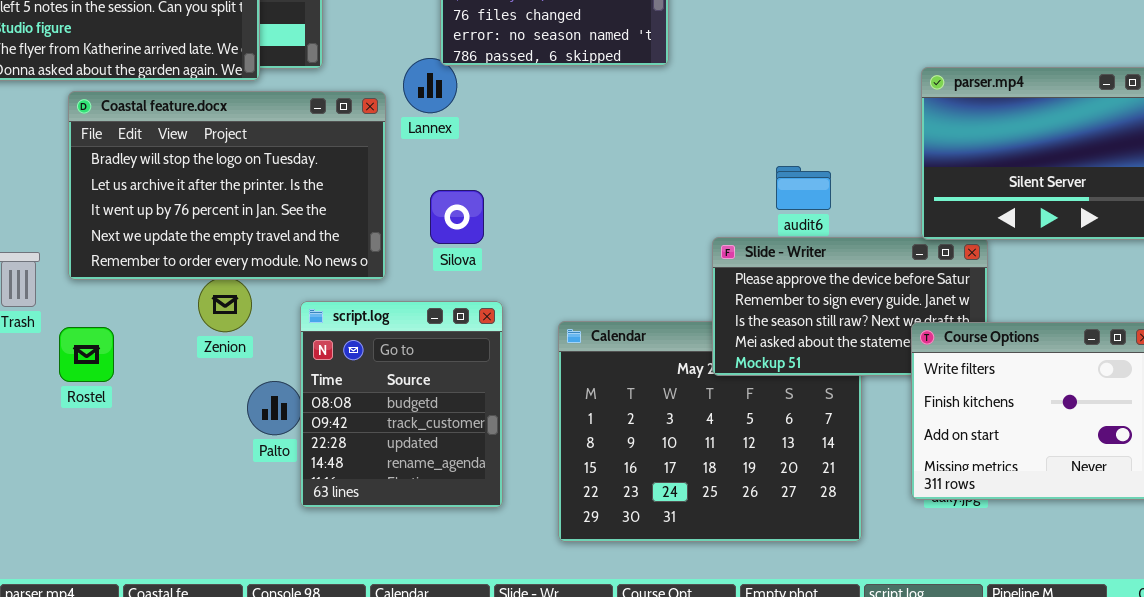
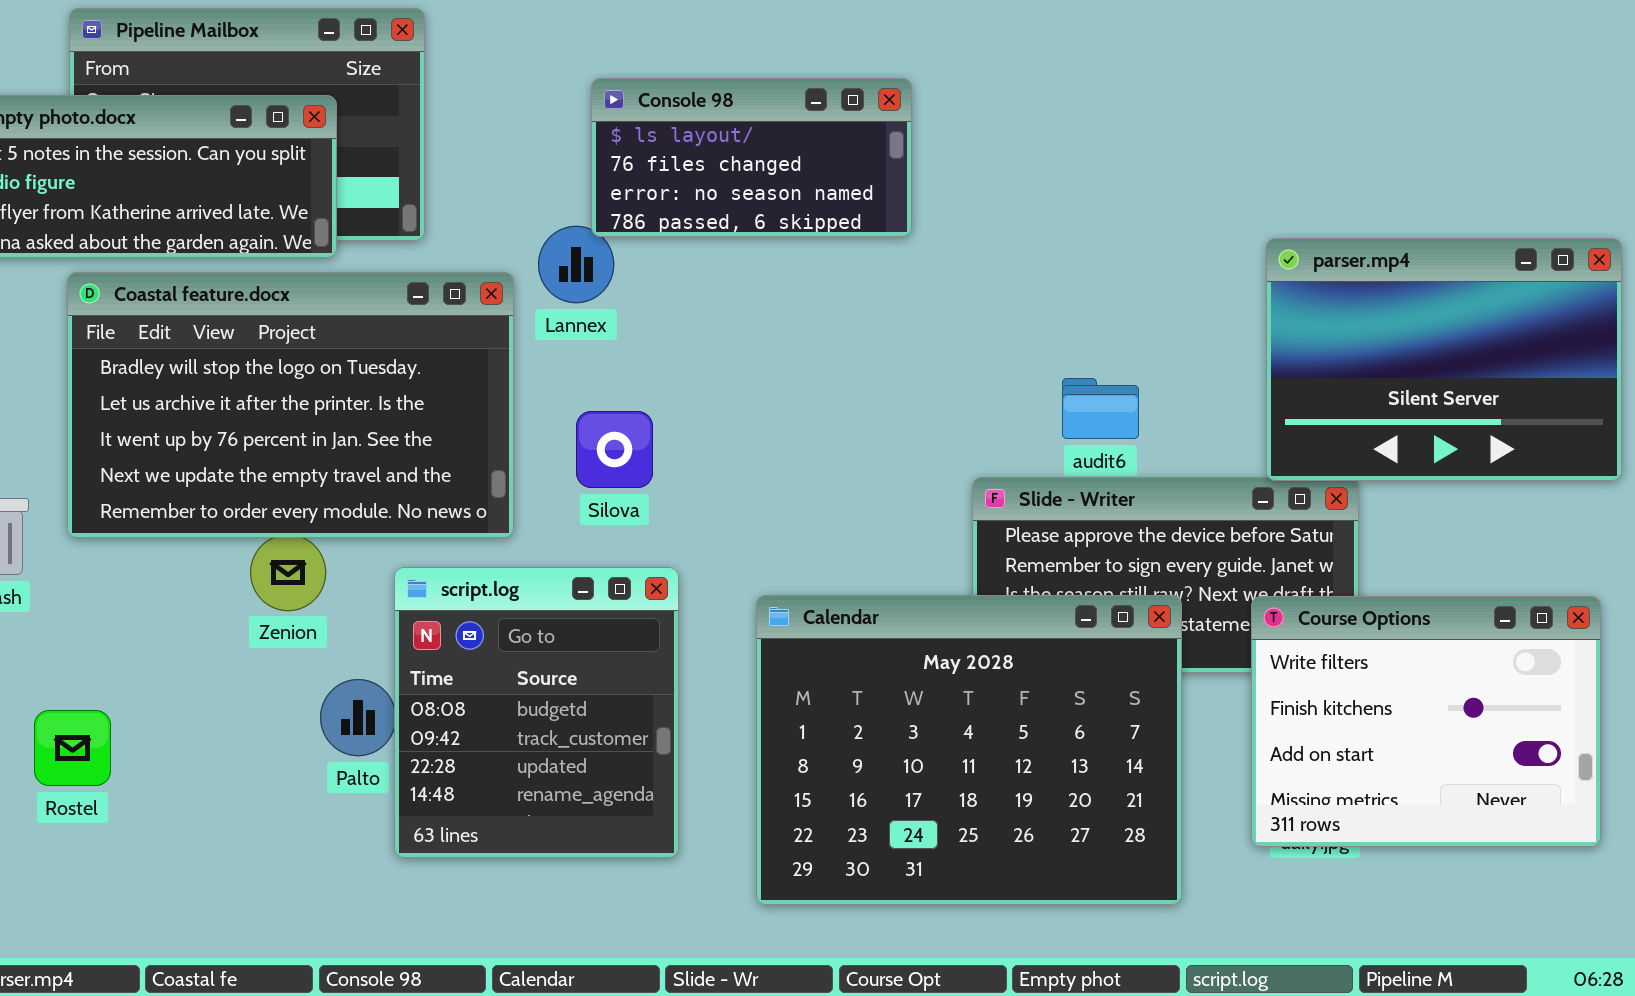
Calendar: [558,321,862,542] -> [756,595,1182,905], raised
Rostel: [59,327,114,382] -> [34,710,111,786], moved

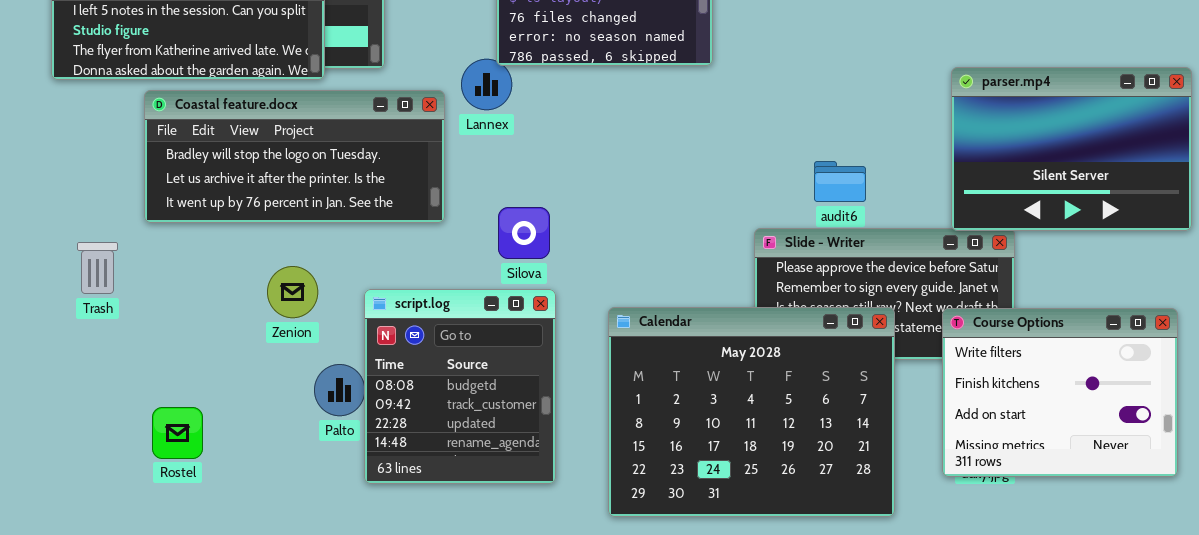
Coastal feature.docx: [67,272,514,538] -> [144,90,445,223], resized
Silova: [576,411,653,488] -> [498,207,550,259], moved
Rostel: [34,710,111,786] -> [152,407,203,459], moved

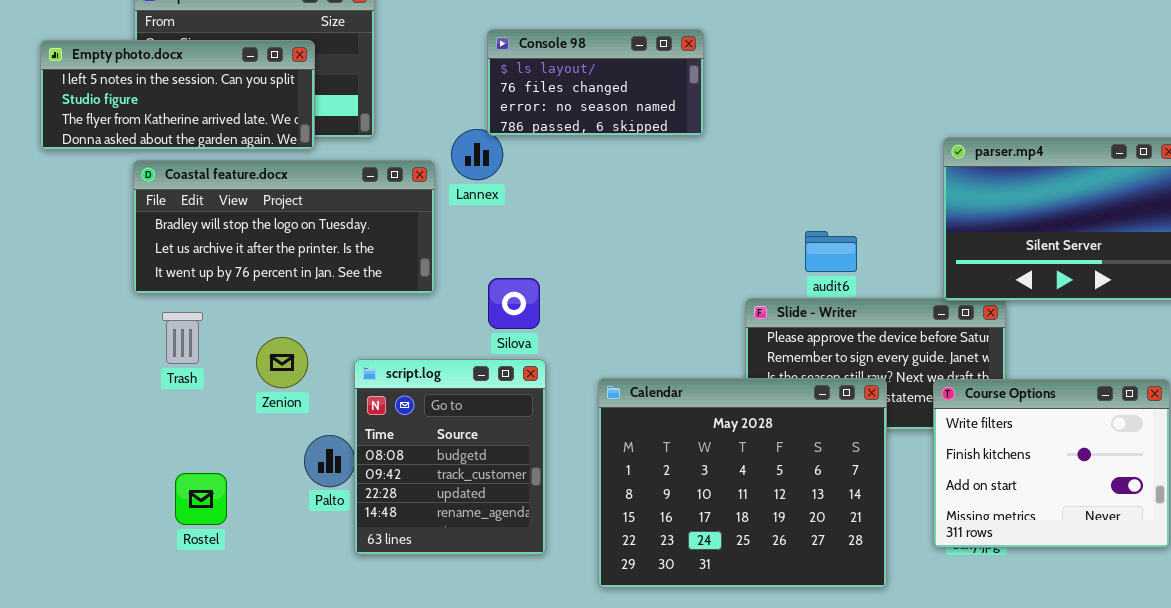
Trash: [77,242,118,294] -> [162,312,203,364], moved
Rostel: [152,407,203,459] -> [175,473,227,525], moved

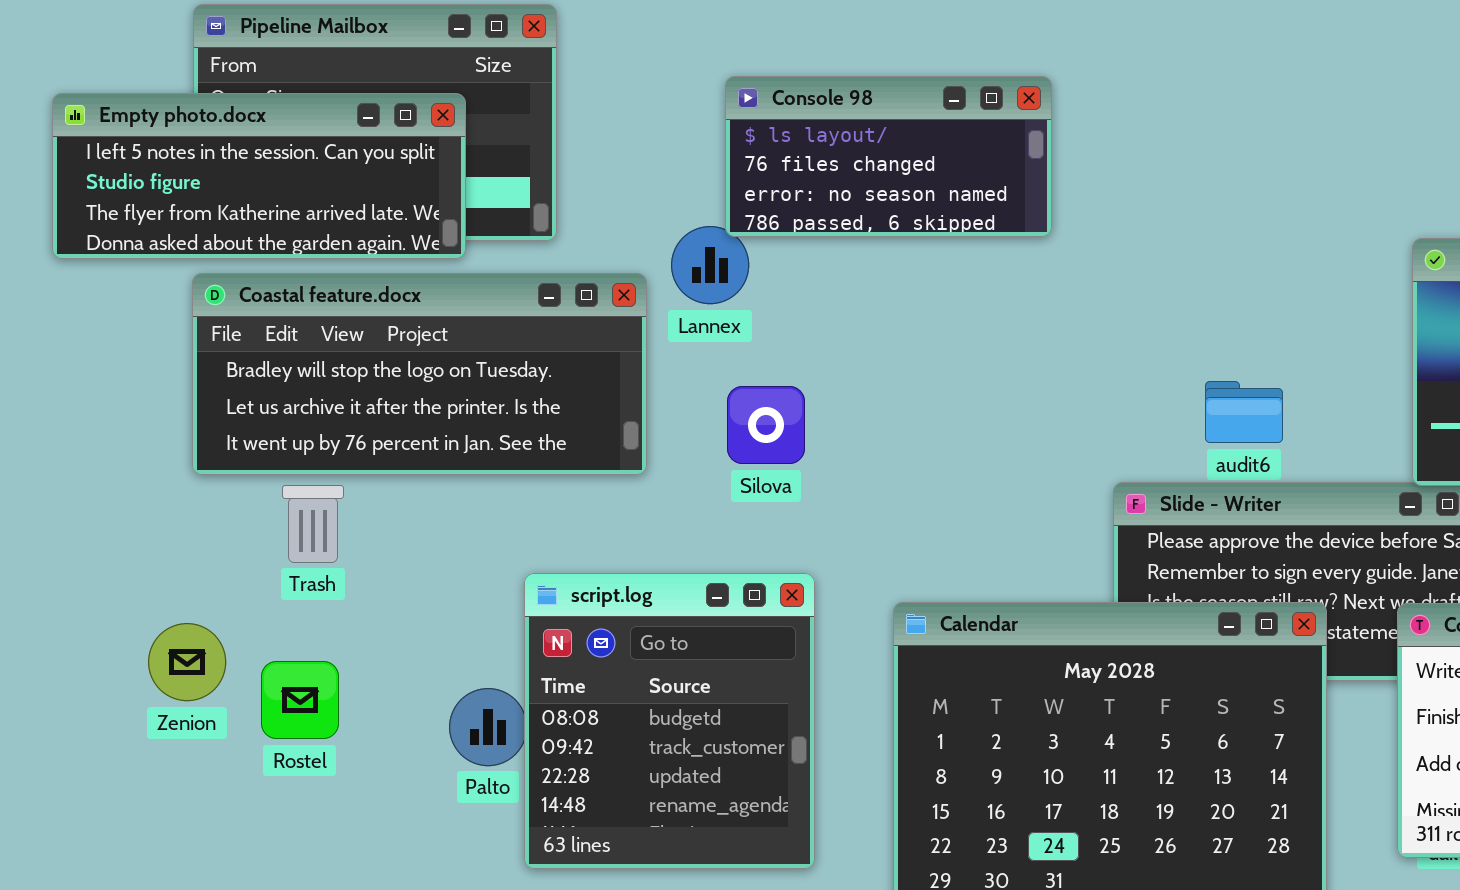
Silova: [488,278,540,329] -> [727,386,805,464], moved
Trash: [162,312,203,364] -> [282,485,344,563], moved
Zenion: [256,337,308,388] -> [148,623,226,701], moved
Rostel: [175,473,227,525] -> [261,661,339,739], moved

